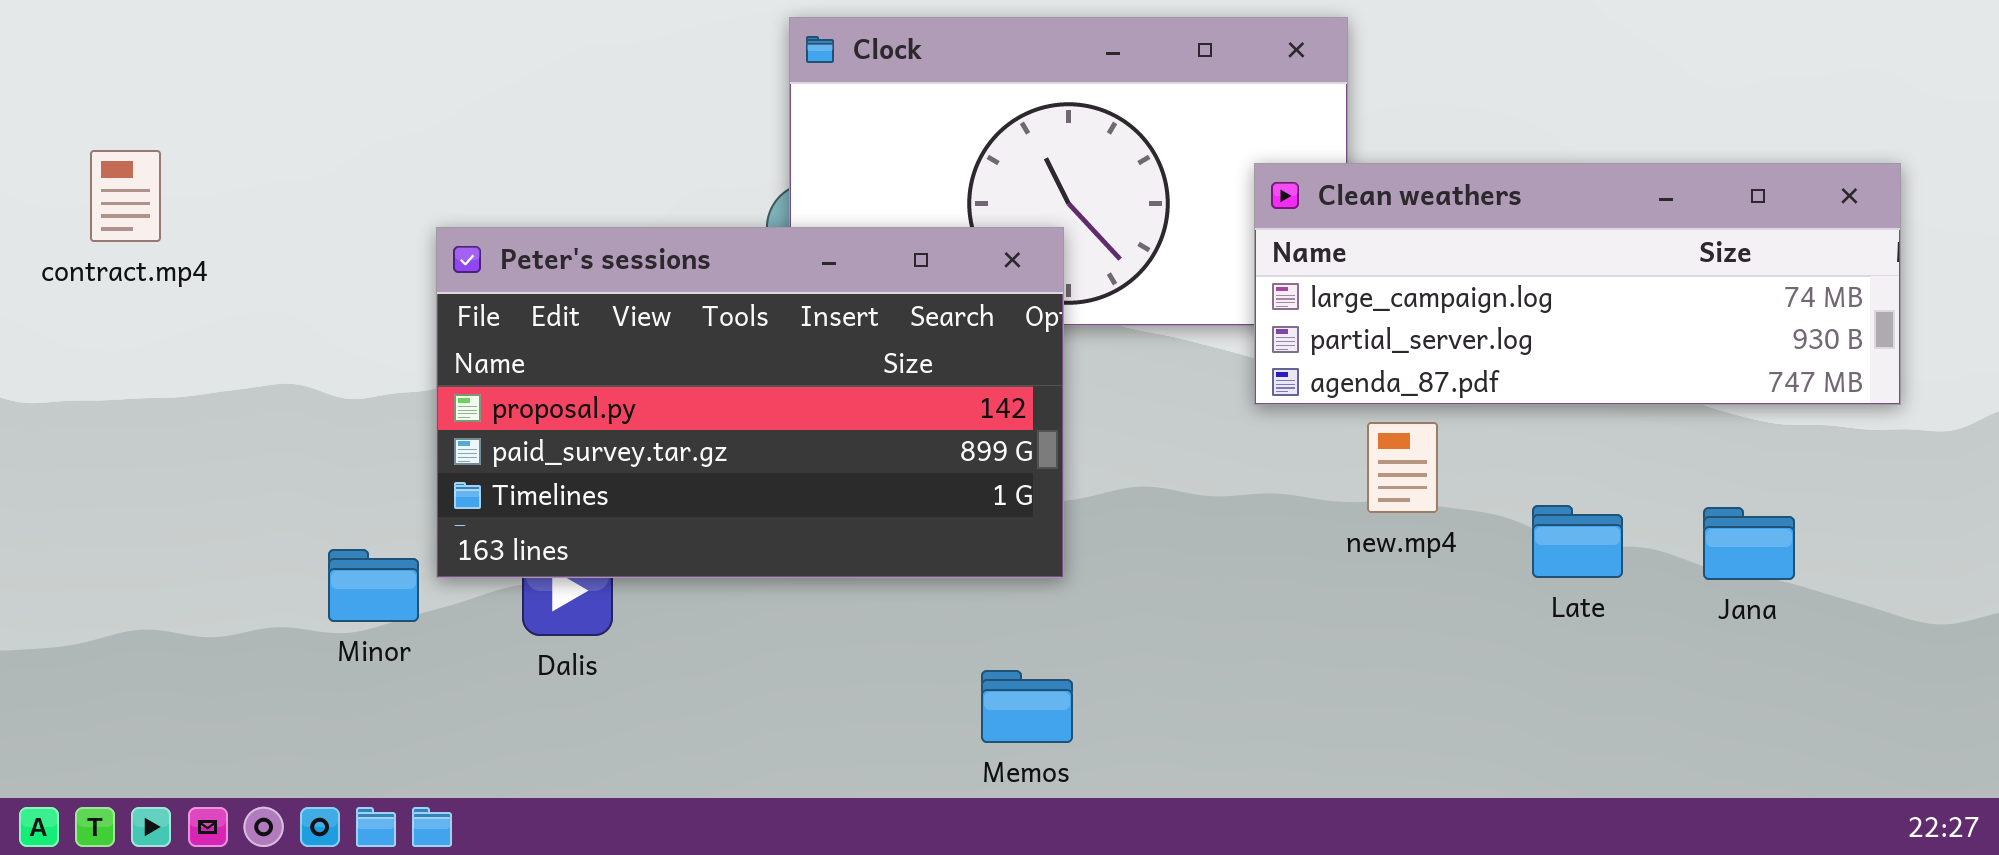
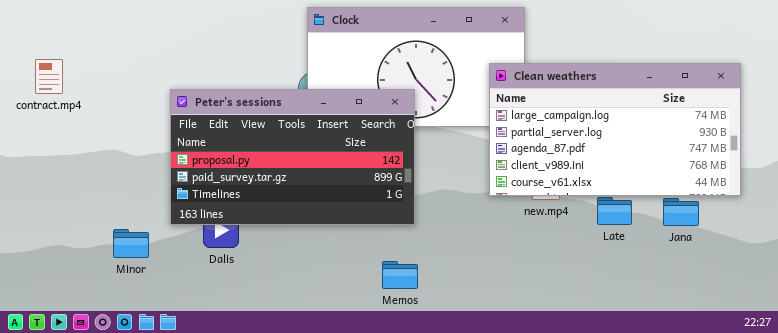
Clean weathers: [1254,163,1901,405] -> [489,63,741,196], resized
Minor: [328,549,419,622] -> [113,229,149,258], moved

